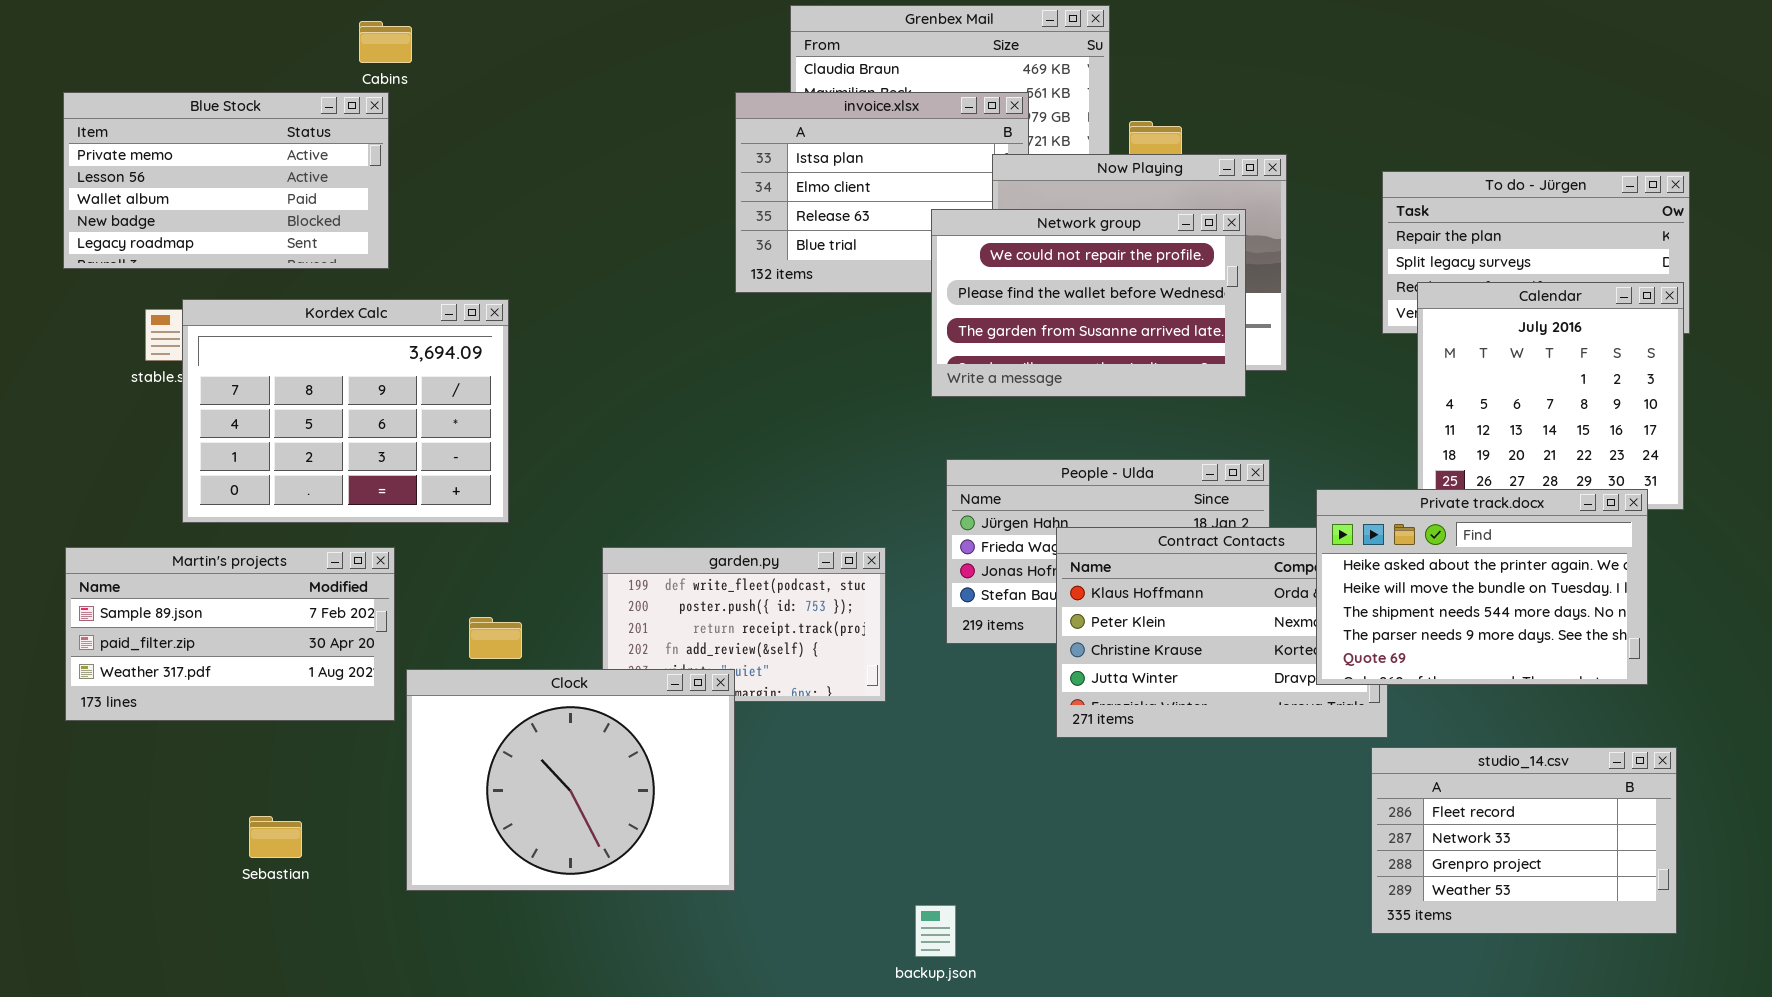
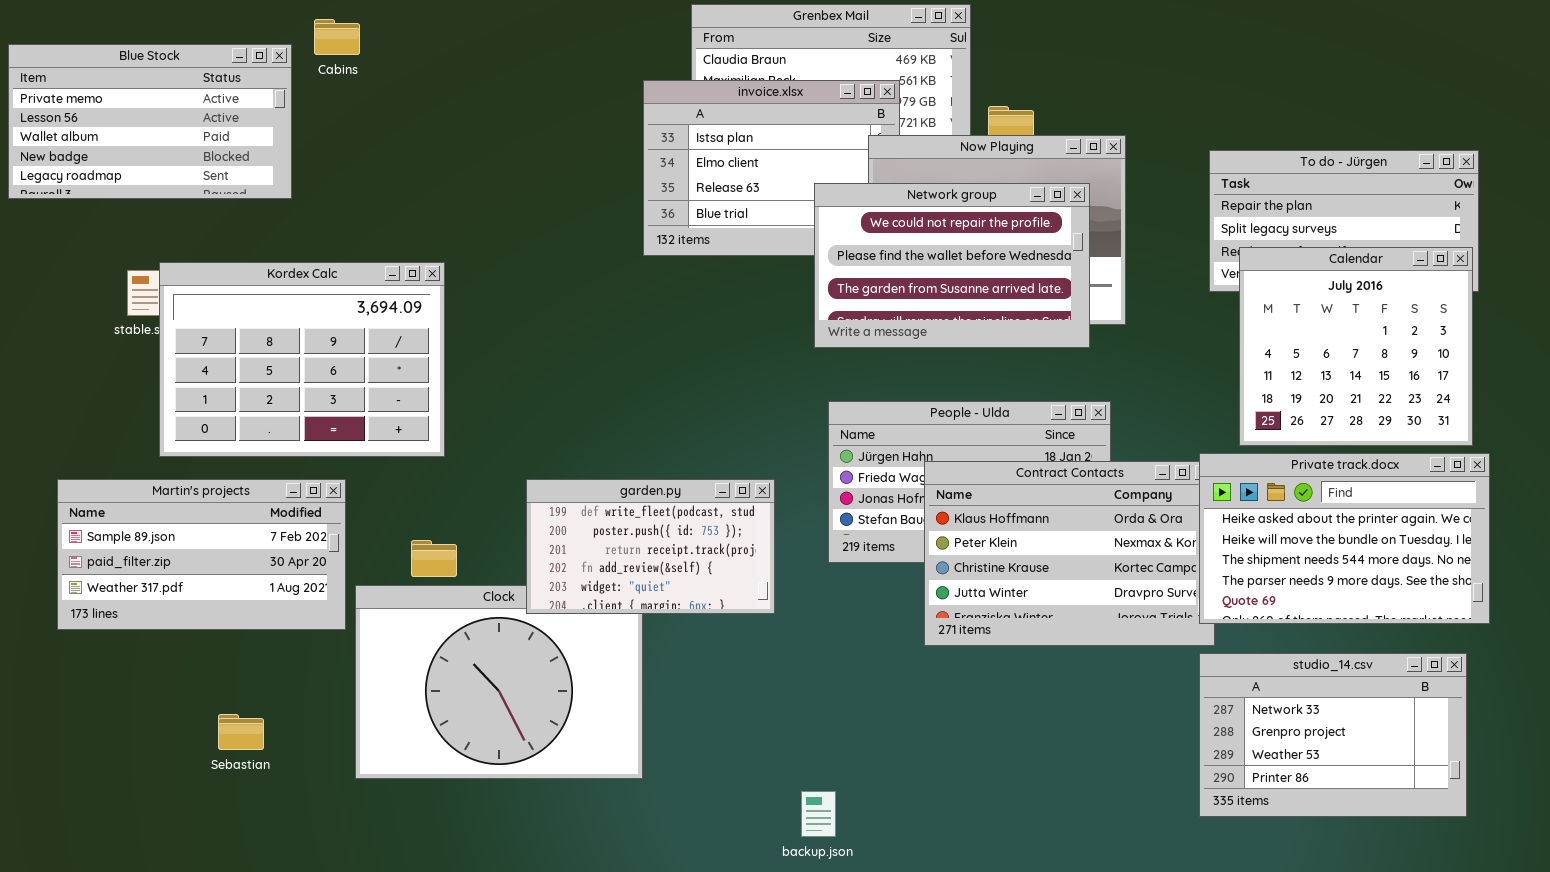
Blue Stock: [63,92,389,269] -> [8,44,292,199], moved
Private track.docx: [1316,489,1648,685] -> [1199,453,1490,624], moved
garden.py: [602,547,886,702] -> [526,479,775,614], raised
studio_14.csv: [1371,747,1677,934] -> [1199,653,1467,817], scrolled down 1 row

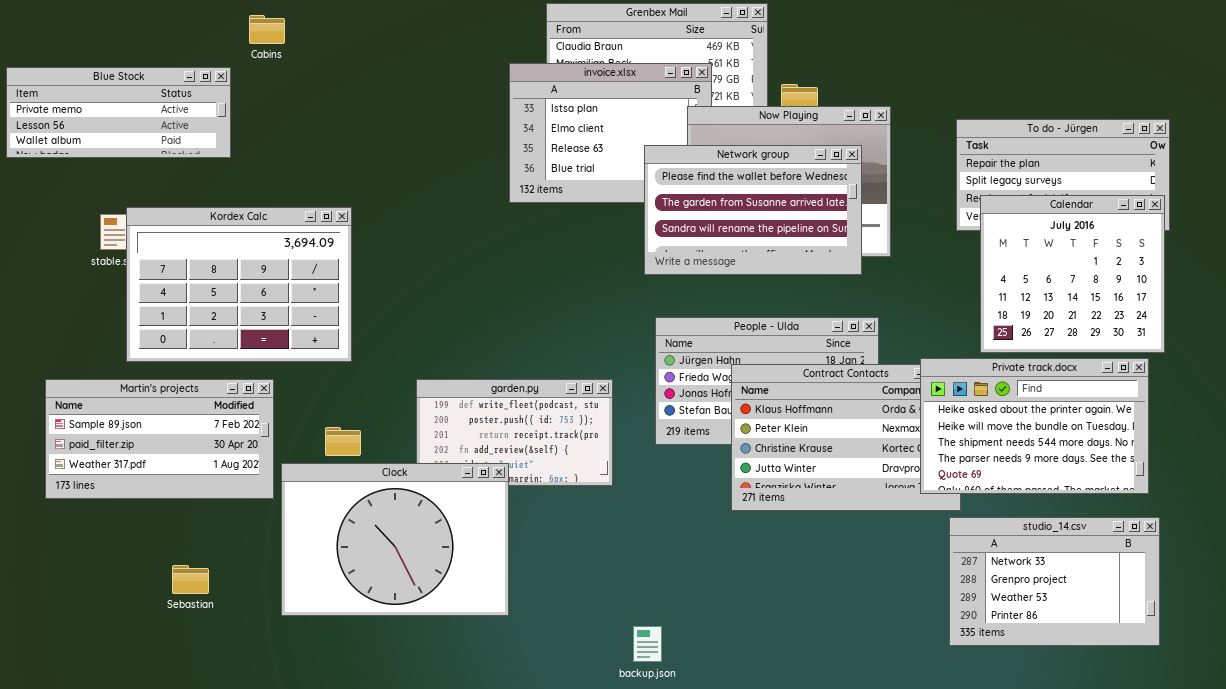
Blue Stock: [8,44,292,199] -> [6,67,231,158], resized
Network group: [814,183,1090,348] -> [644,145,862,275], scrolled down 1 row
Private track.docx: [1199,453,1490,624] -> [920,358,1149,494], moved
Clock: [355,585,643,779] -> [281,463,509,616], raised

